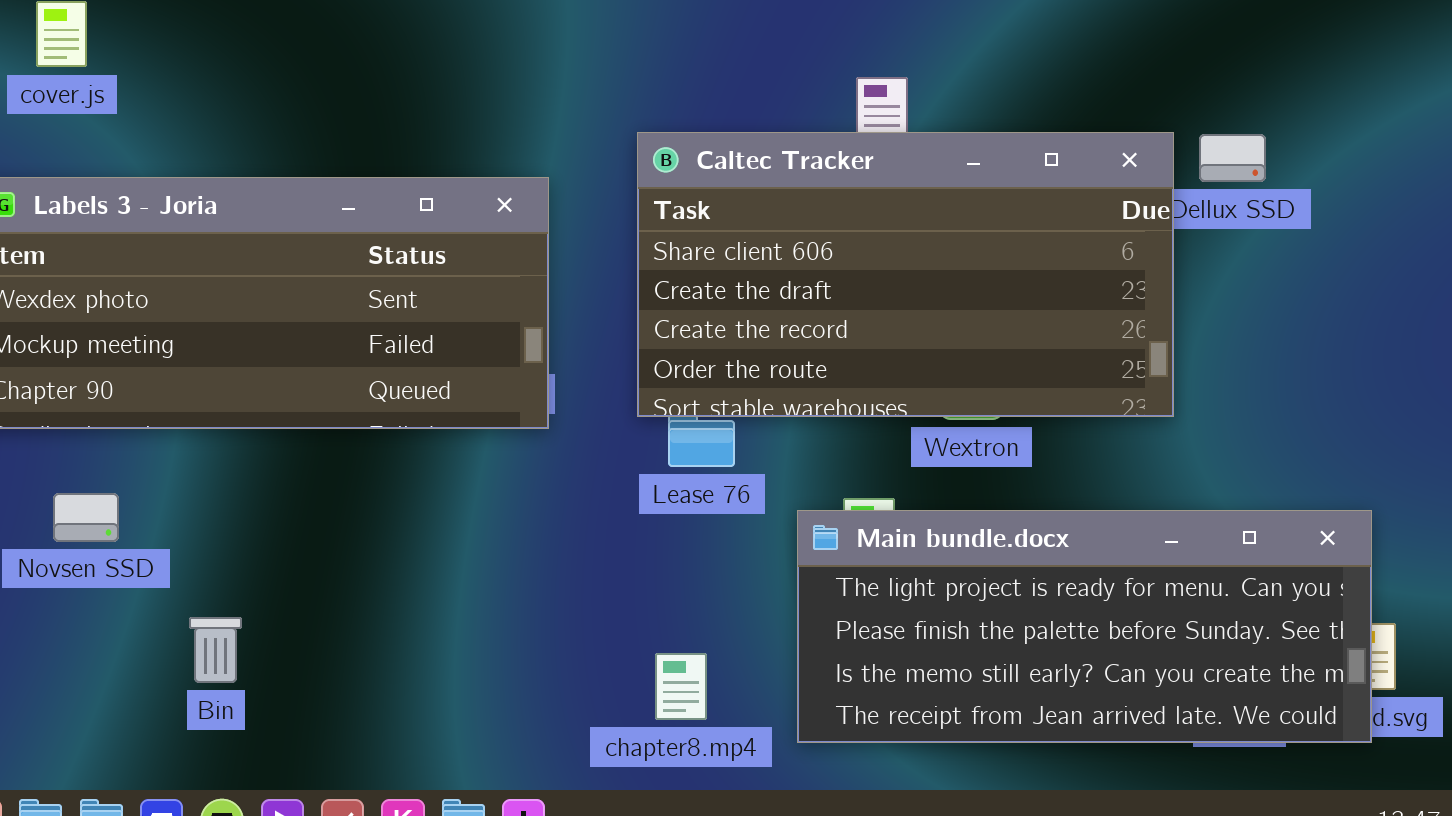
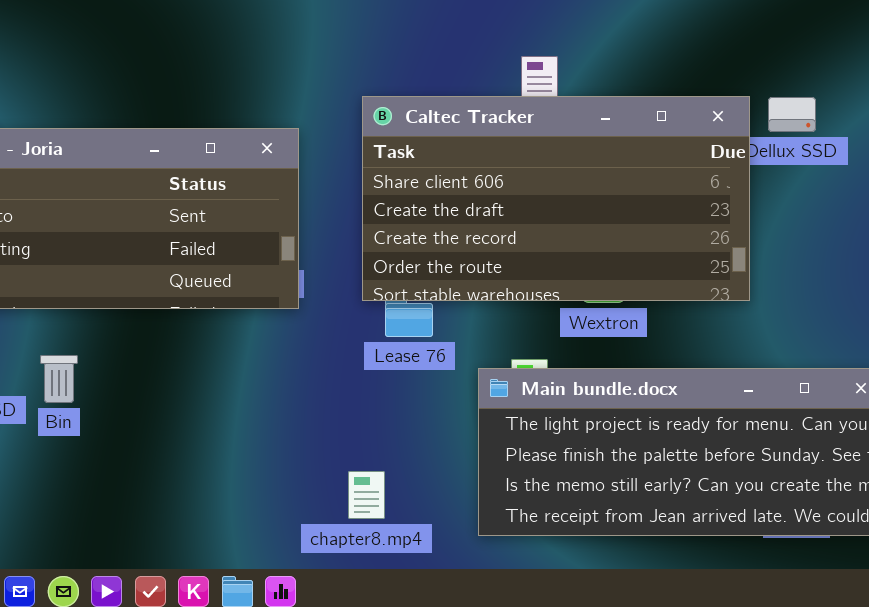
Bin: [189,617,242,683] -> [40,355,78,403], moved
chapter8.mp4: [655,653,707,720] -> [348,471,385,519], moved

